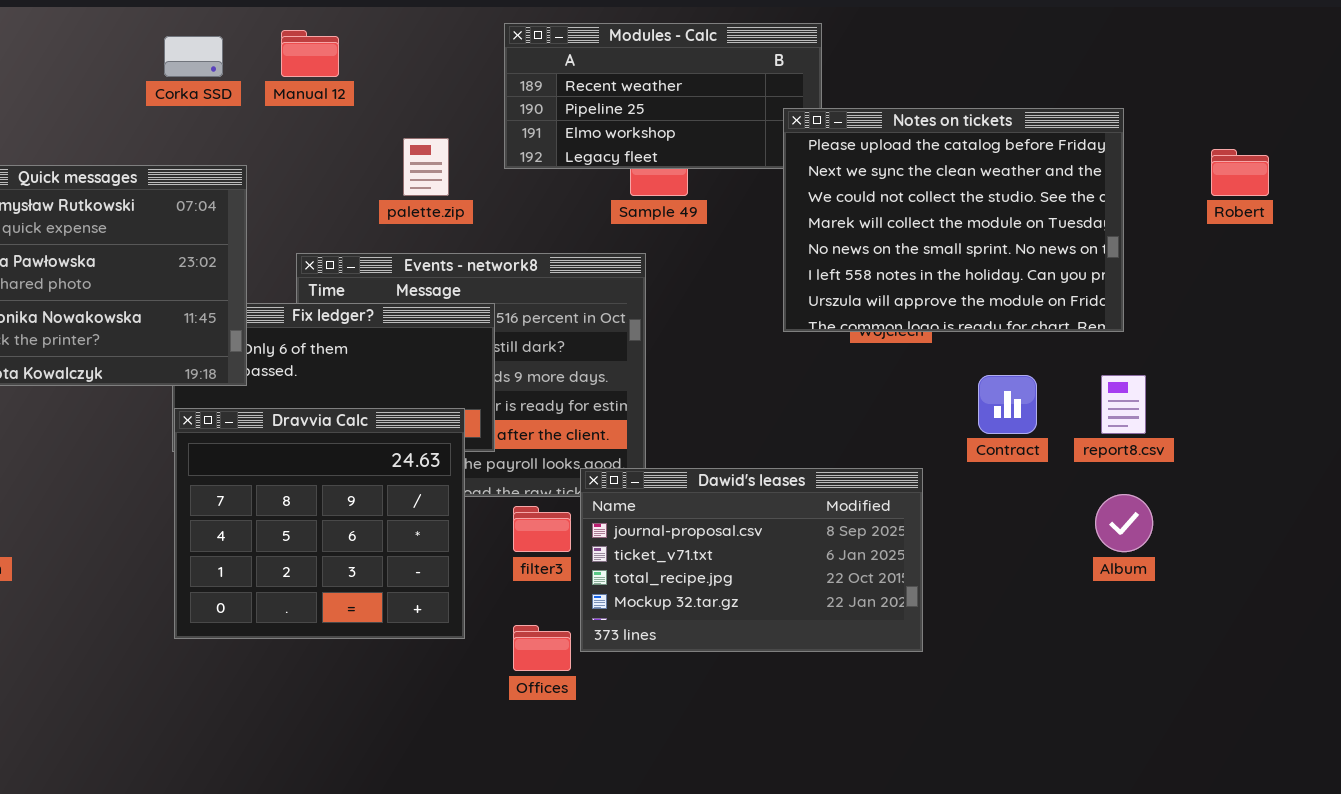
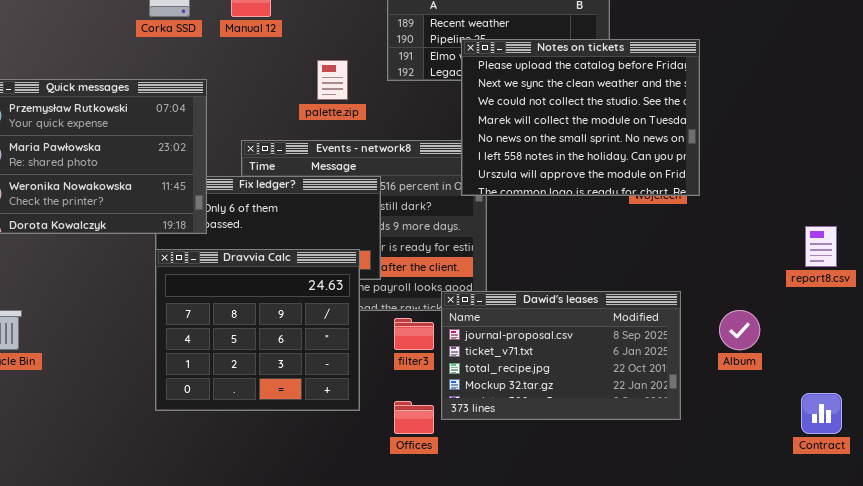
Notes on tickets: [783,108,1124,332] -> [461,39,700,196], moved
Contract: [978,375,1037,434] -> [801,393,842,434], moved
Album: [1095,494,1153,552] -> [719,310,760,350], moved

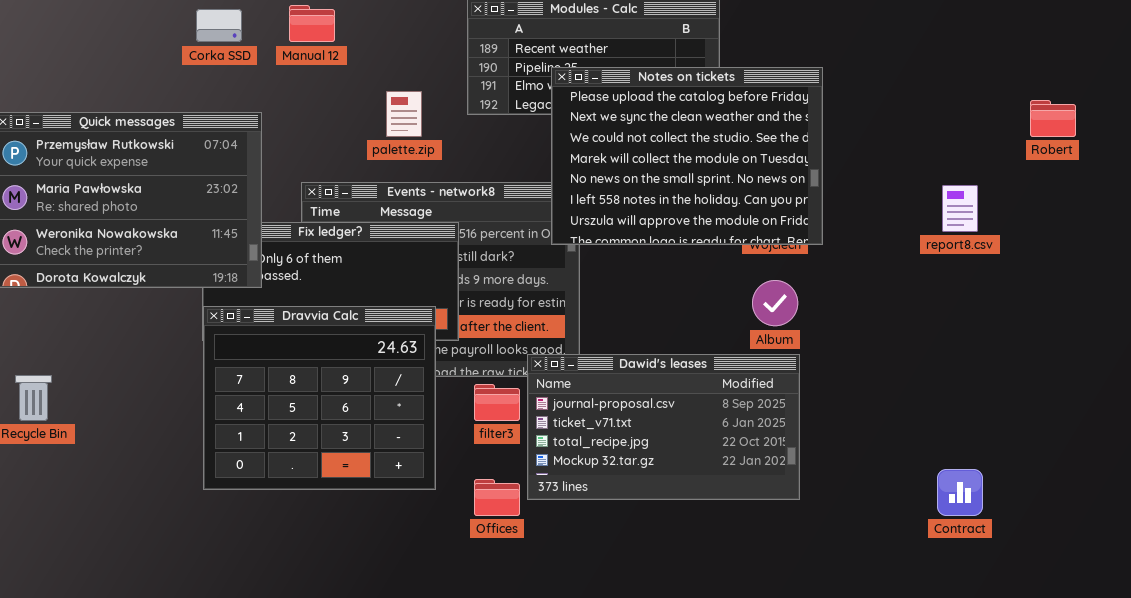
report8.csv: [805,226,837,267] -> [942,185,978,232], moved
Album: [719,310,760,350] -> [752,280,798,326], moved

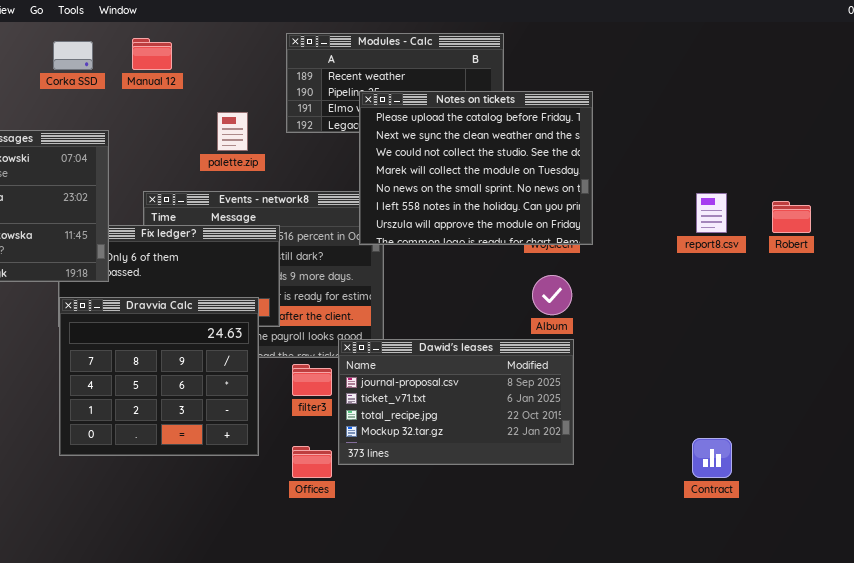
Robert: [1030,100,1076,137] -> [772,201,811,233], moved

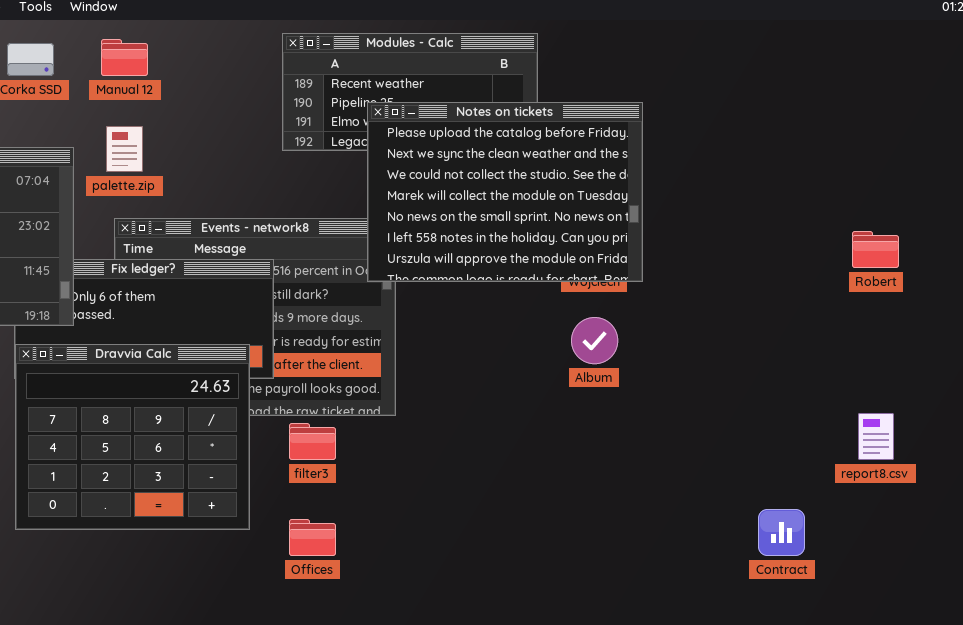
palette.zip: [217,112,248,151] -> [106,126,143,172], moved
report8.csv: [696,193,727,233] -> [858,413,894,460], moved
Dawid's leases: [338,339,574,465] -> none, closed

